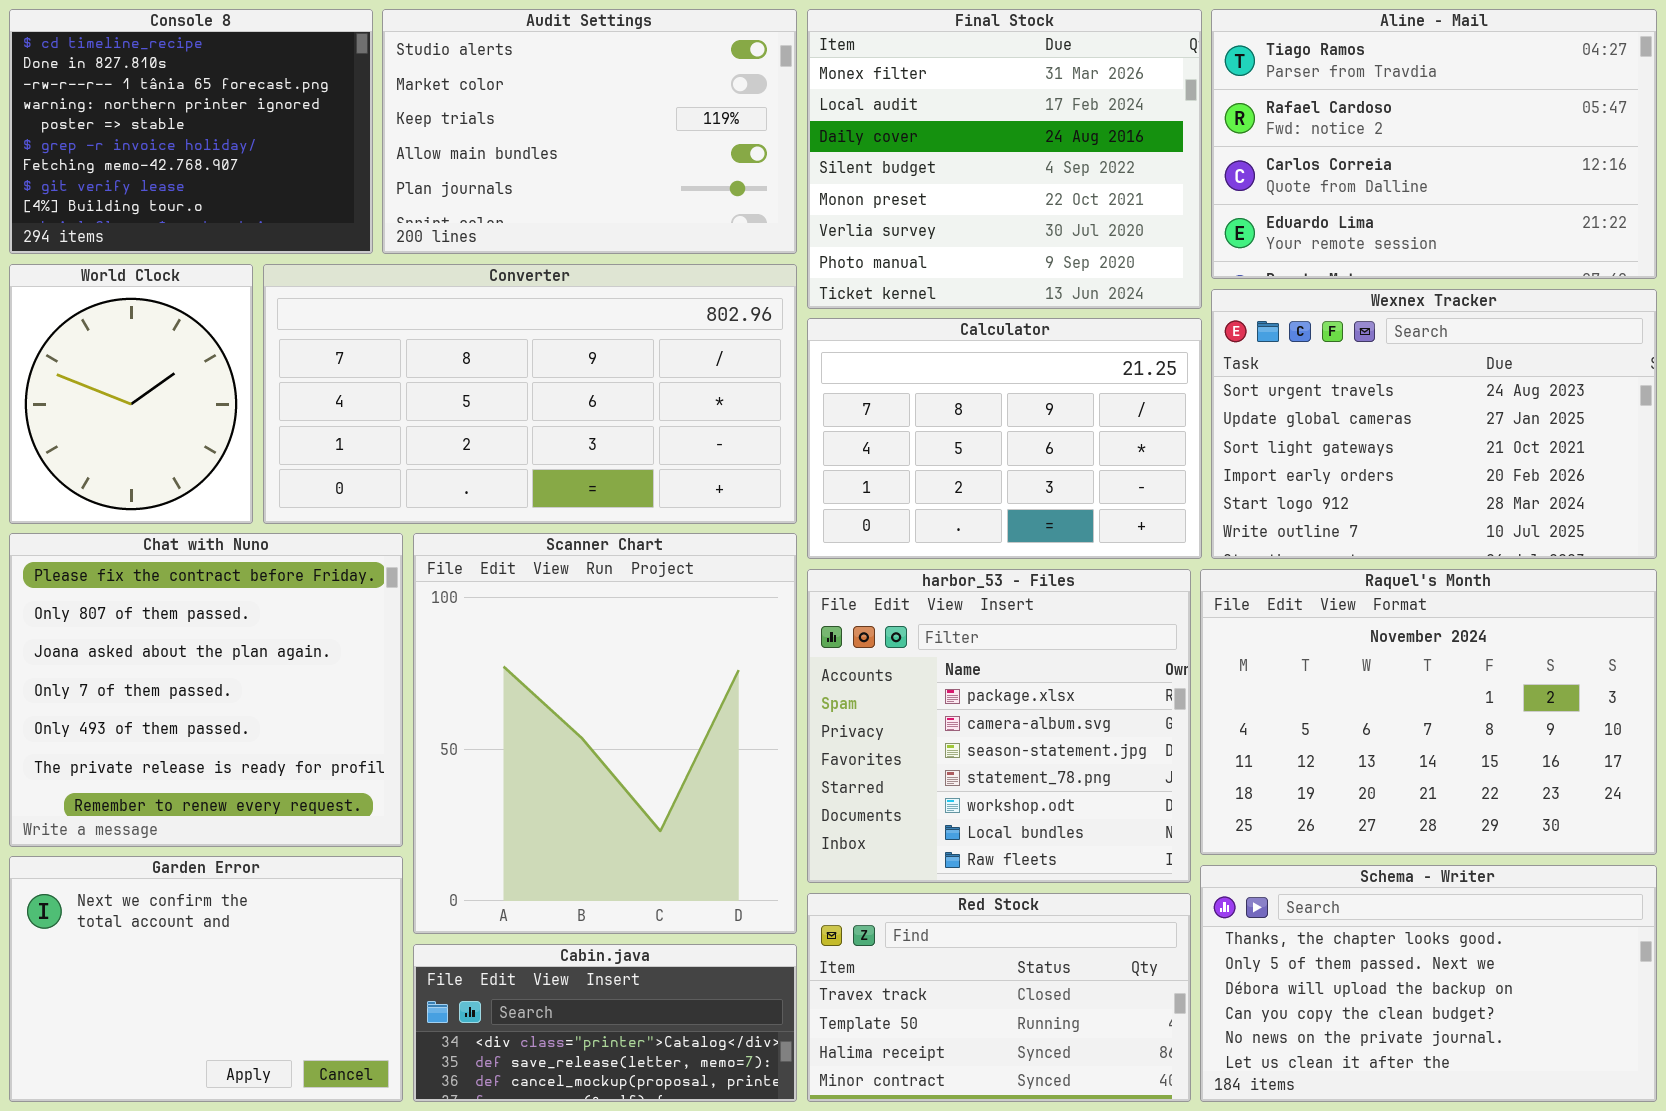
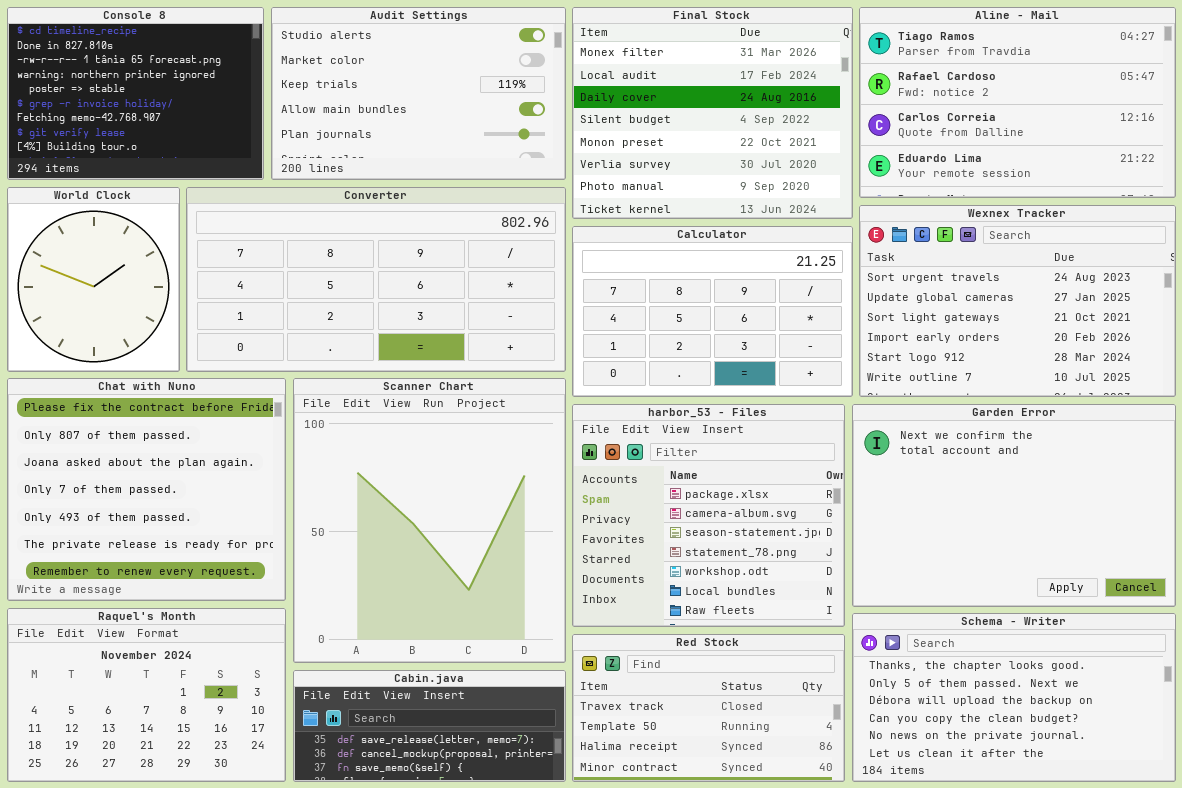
Raquel's Month: [1200,569,1657,855] -> [7,608,286,782], moved, resized
Garden Error: [9,856,403,1102] -> [852,404,1176,607], moved, resized
Cabin.java: [413,944,797,1102] -> [293,670,566,782], scrolled down 1 row

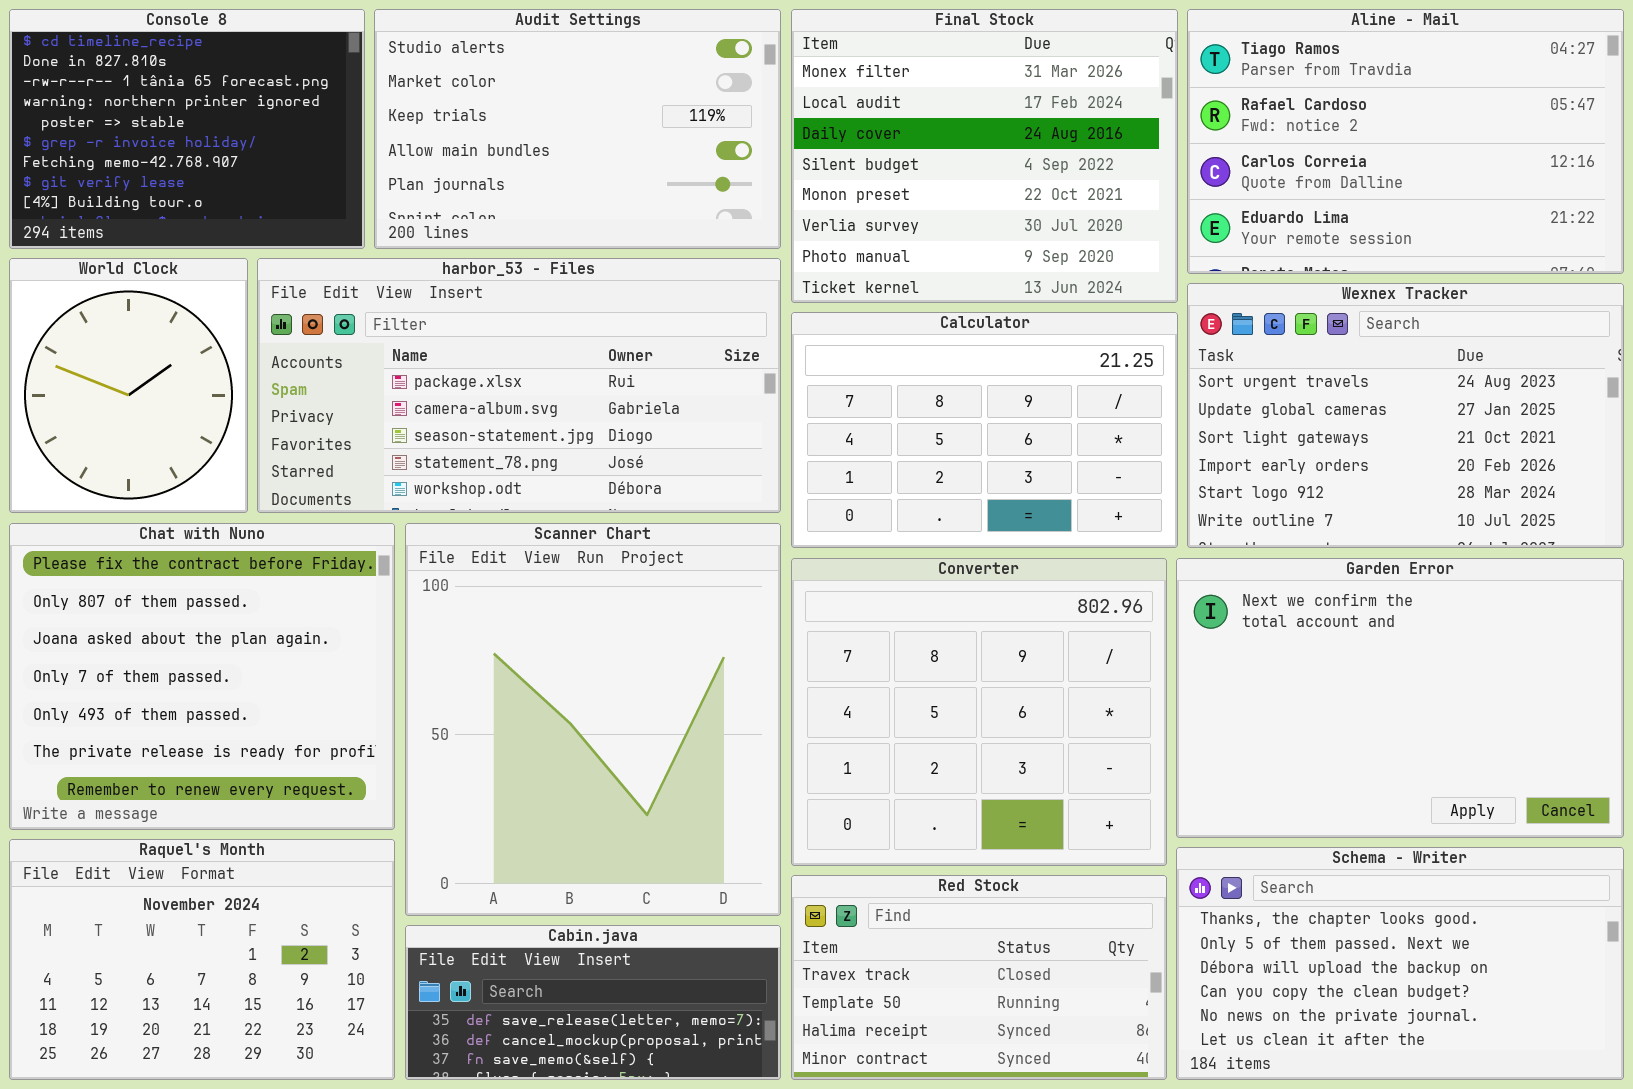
Converter: [186,187,566,372] -> [791,558,1167,866], moved, resized
harbor_53 - Files: [572,404,845,627] -> [257,258,781,513], moved, resized

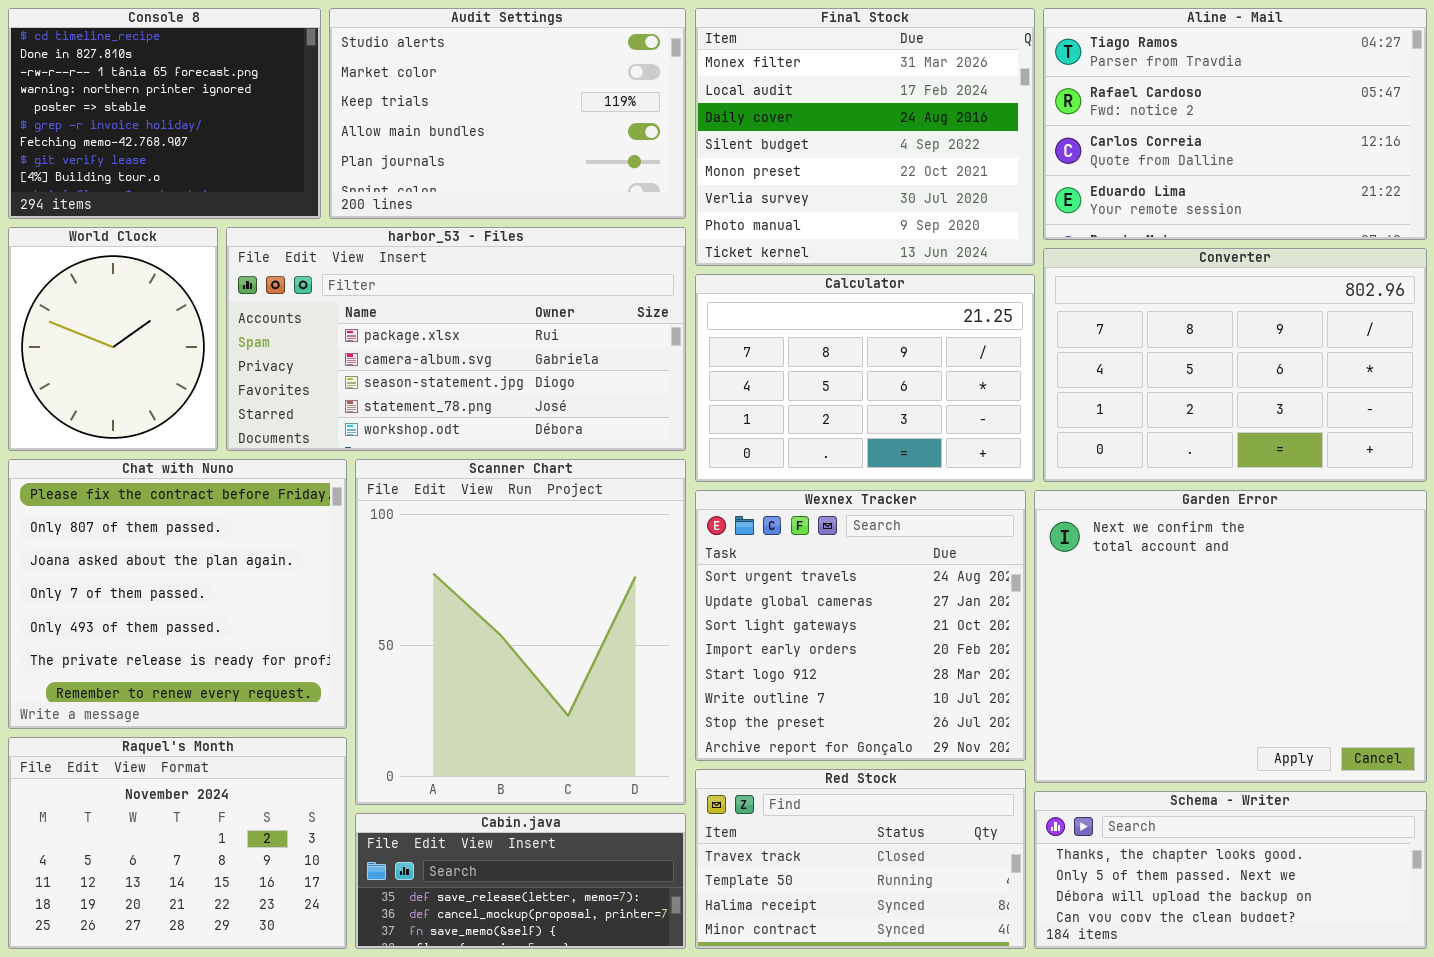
Wexnex Tracker: [1187,283,1624,548] -> [695,490,1026,761], moved, resized
Converter: [791,558,1167,866] -> [1043,248,1427,482], moved, resized
Garden Error: [1176,558,1624,838] -> [1034,490,1427,783], resized
Schema - Writer: [1176,847,1624,1080] -> [1034,791,1427,949], resized

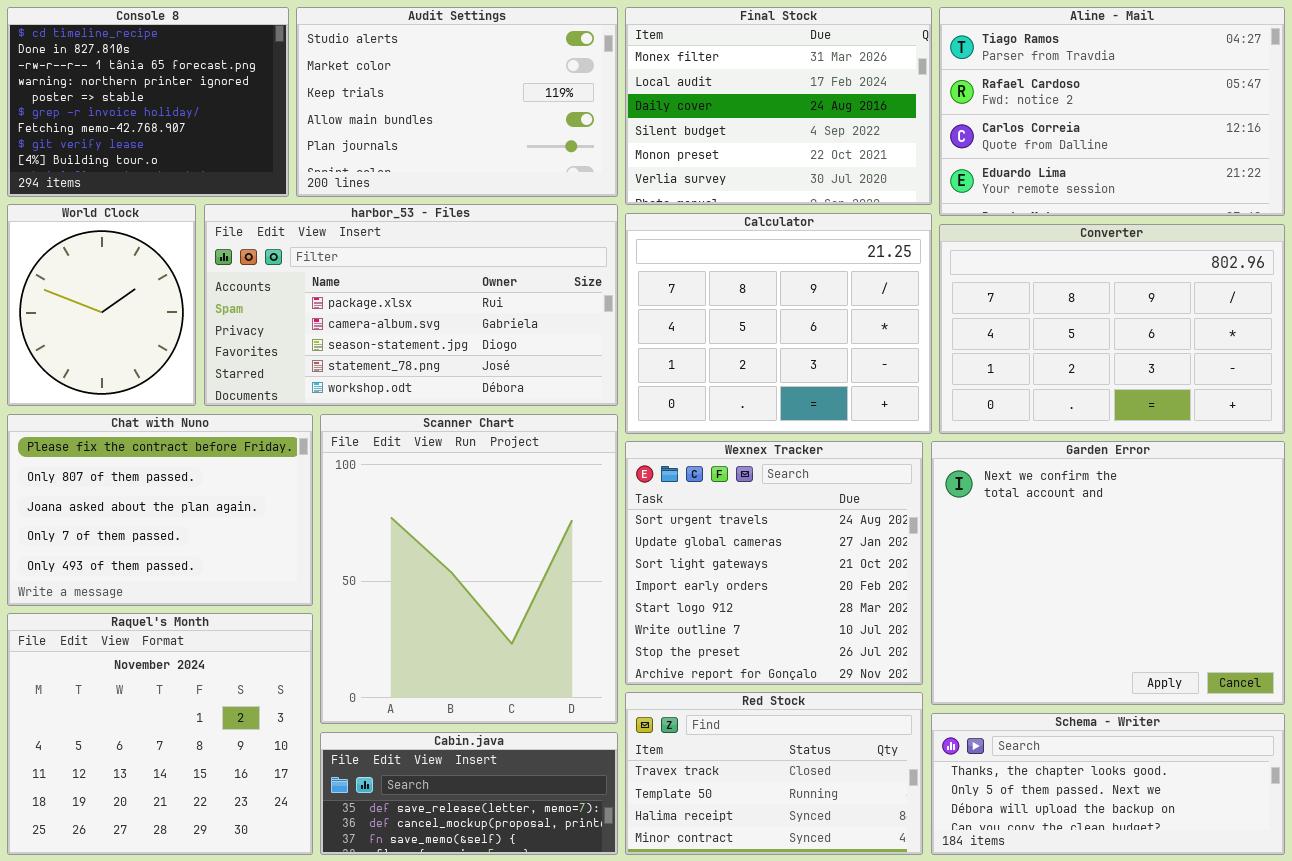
Final Stock: [695,8,1035,266] -> [625,7,932,205], resized
Calculator: [695,274,1035,482] -> [625,213,932,434], resized
Chat with Nuno: [8,459,347,729] -> [7,414,313,606], resized
Raquel's Month: [8,737,347,949] -> [7,613,313,855], resized

